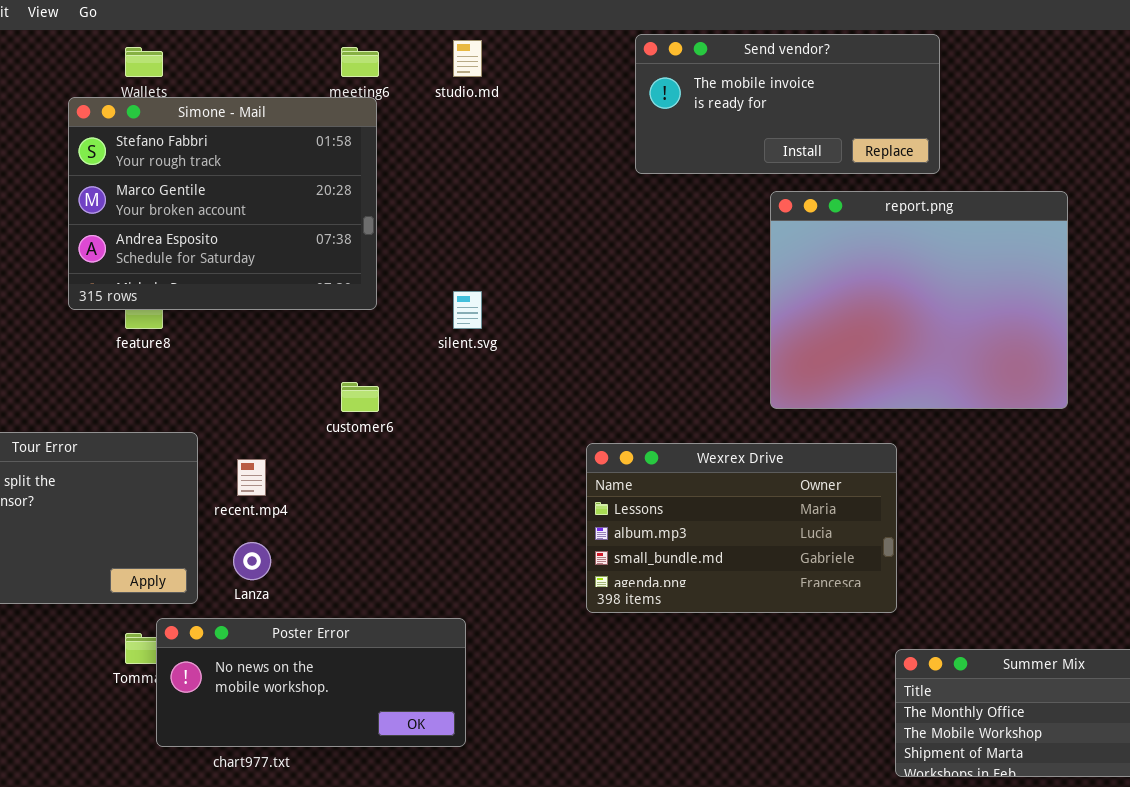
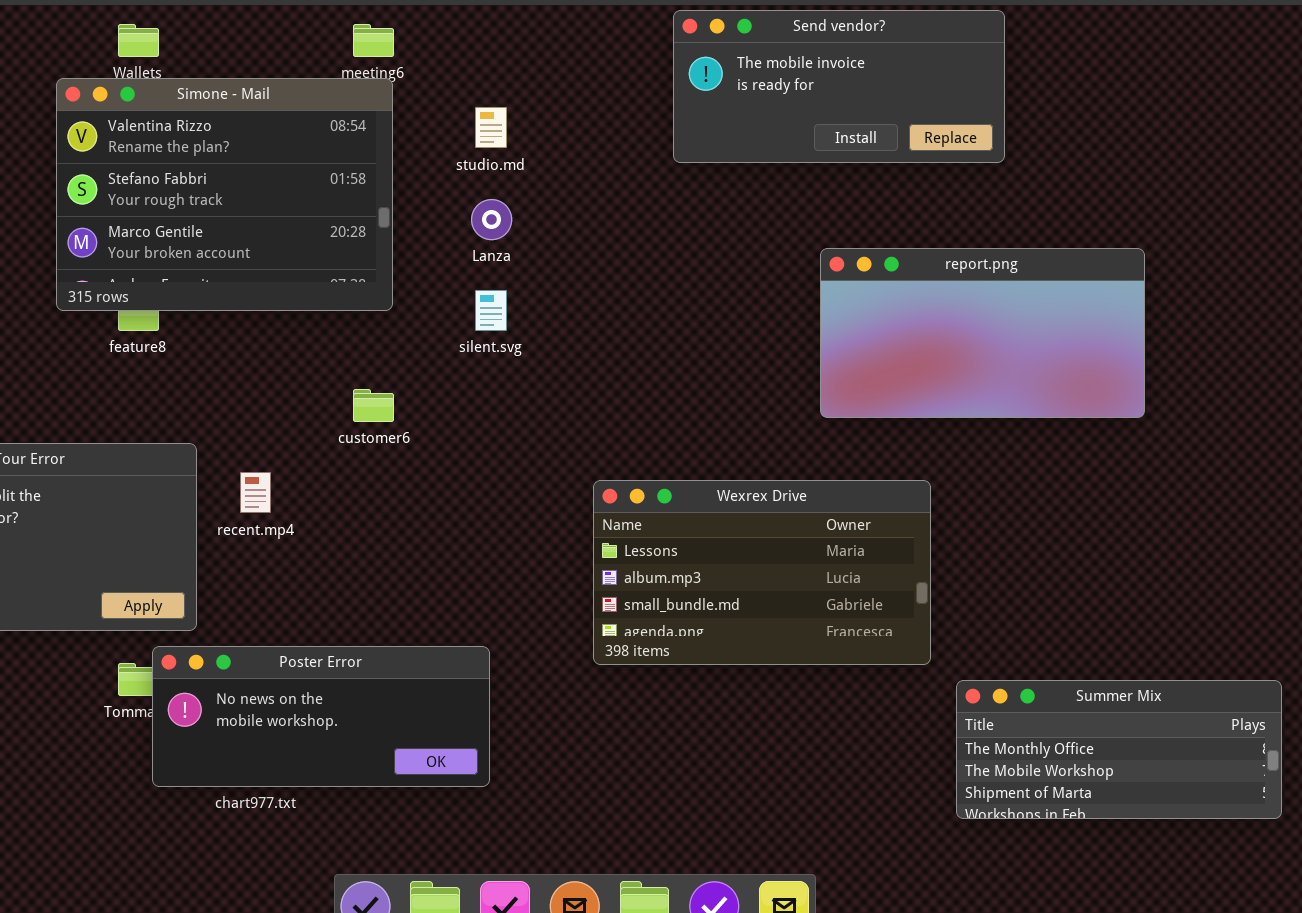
studio.md: [453,40,482,77] -> [475,107,507,148], moved
Simone - Mail: [68,97,377,310] -> [56,78,393,311], scrolled up 1 row
report.png: [770,191,1068,409] -> [820,248,1145,418], resized
Wexrex Drive: [586,443,897,613] -> [593,480,931,665], moved
Lanza: [233,542,271,580] -> [471,199,512,240], moved

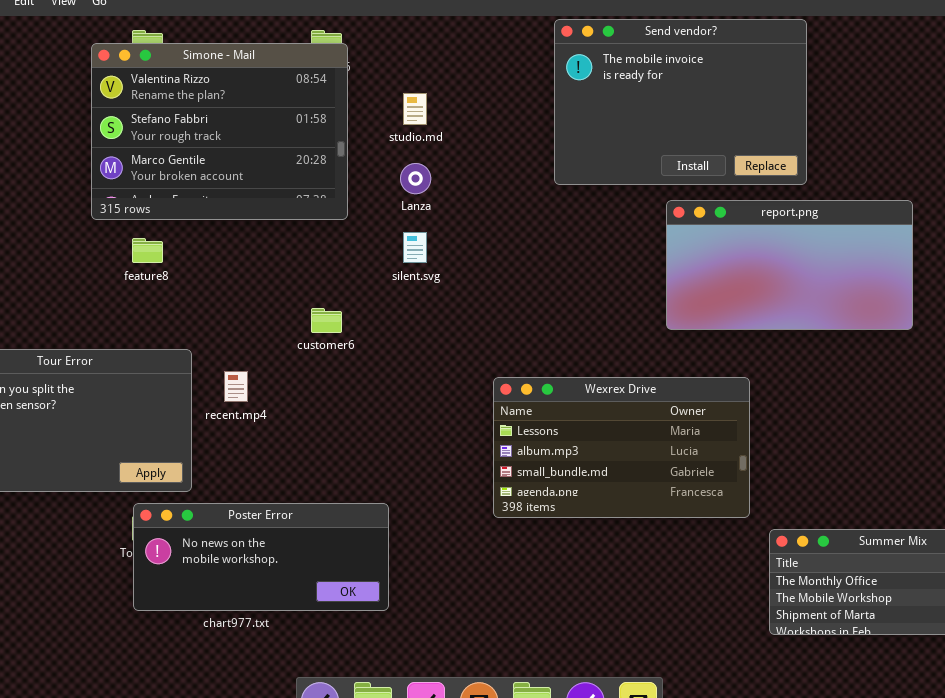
Send vendor?: [673,10,1005,163] -> [554,19,807,185], resized
Simone - Mail: [56,78,393,311] -> [91,43,348,220], moved
Poster Error: [152,646,490,787] -> [133,503,389,611], moved

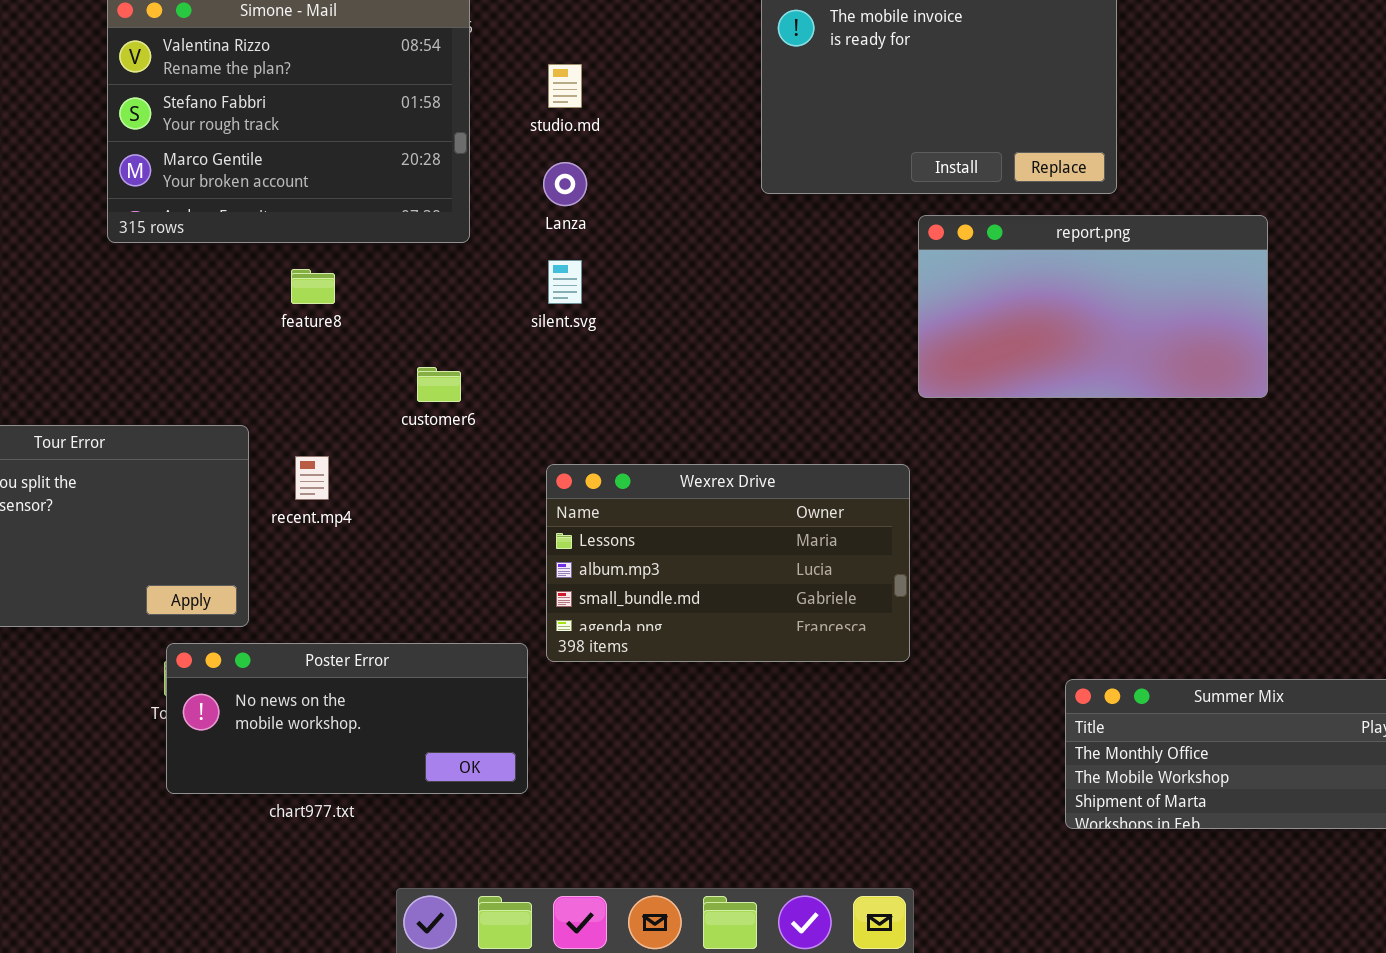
feature8: [132,238,163,263] -> [291,269,335,304], moved
Wexrex Drive: [493,377,750,518] -> [546,464,910,662], moved

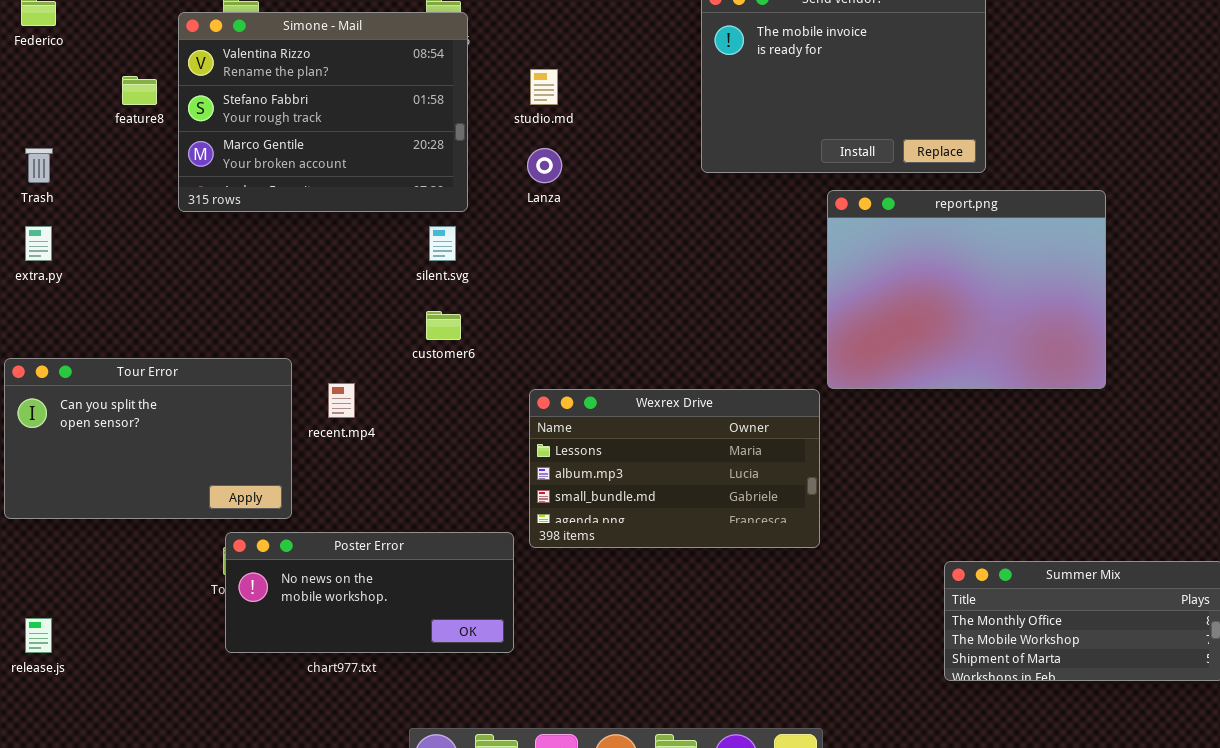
report.png: [918,215,1268,398] -> [827,190,1106,389], resized
silent.svg: [548,260,582,304] -> [429,226,456,261], moved
feature8: [291,269,335,304] -> [122,76,157,105], moved

